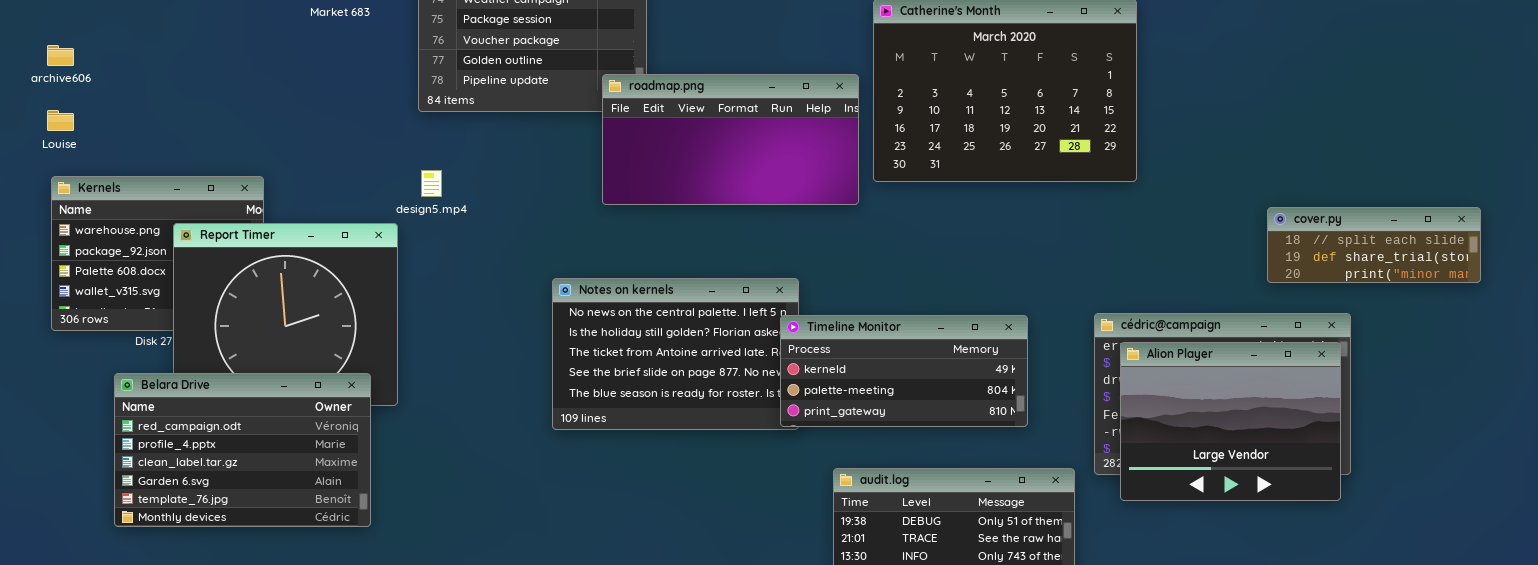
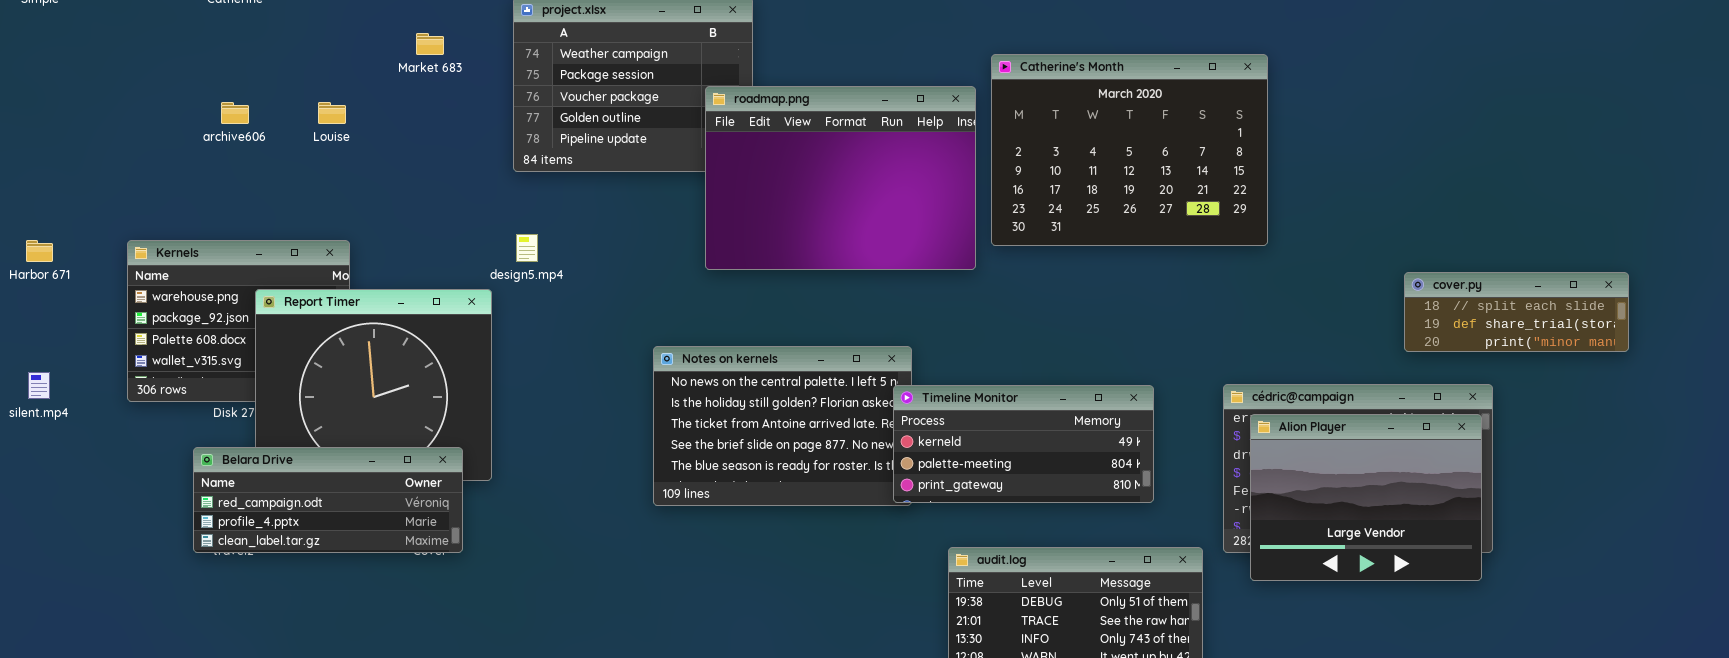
archive606: [47,45,74,66] -> [221,102,249,124], moved
roadmap.png: [602,74,859,205] -> [705,86,976,270], resized
Louise: [47,110,74,131] -> [318,102,346,124], moved
Belara Drive: [114,373,371,527] -> [193,447,463,553], resized

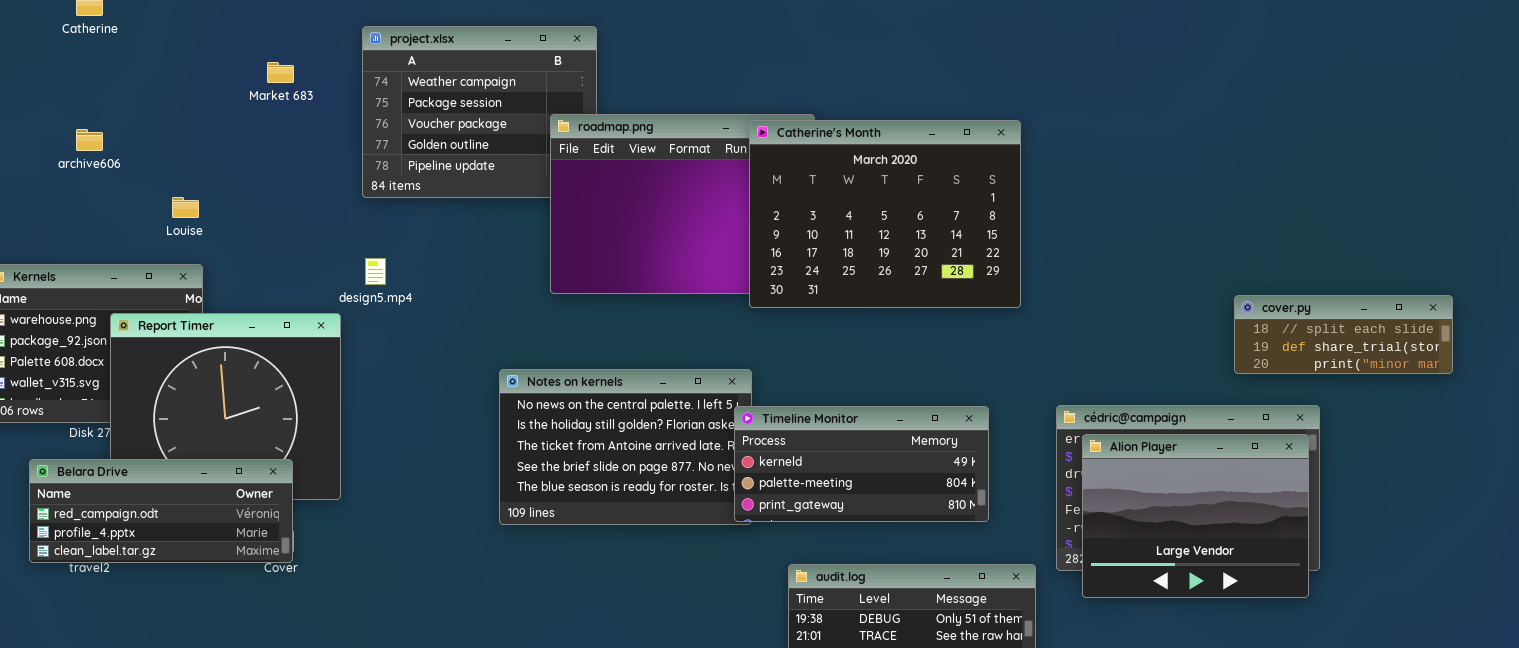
Catherine's Month: [991,54,1268,246] -> [749,120,1021,308], moved
Louise: [318,102,346,124] -> [172,197,199,218], moved
Belara Drive: [193,447,463,553] -> [29,459,293,563], moved

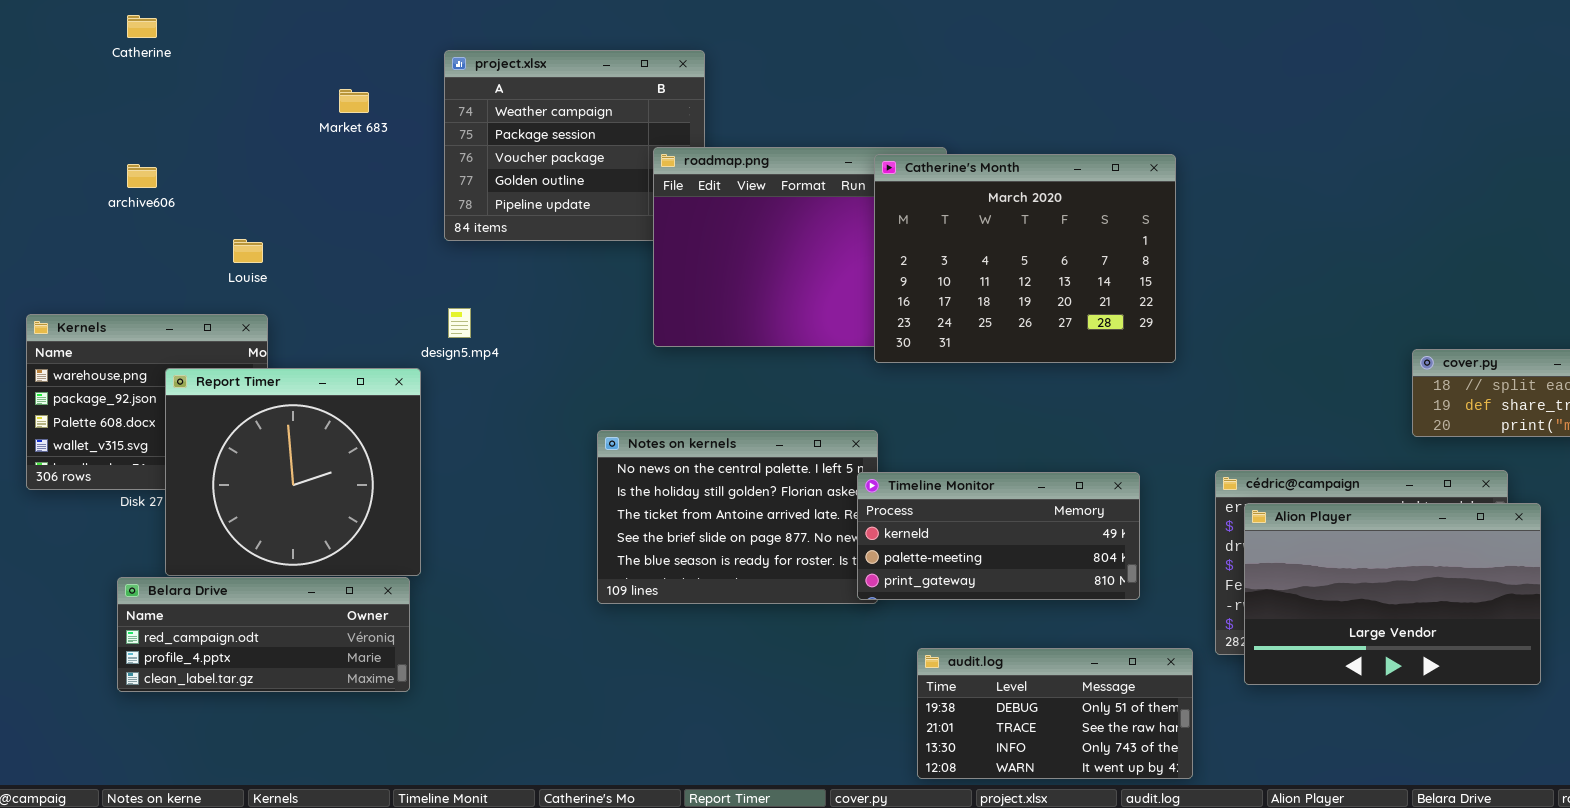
Alion Player: [1082,434,1309,598] -> [1244,503,1541,685], resized
Belara Drive: [29,459,293,563] -> [117,577,410,692], moved

